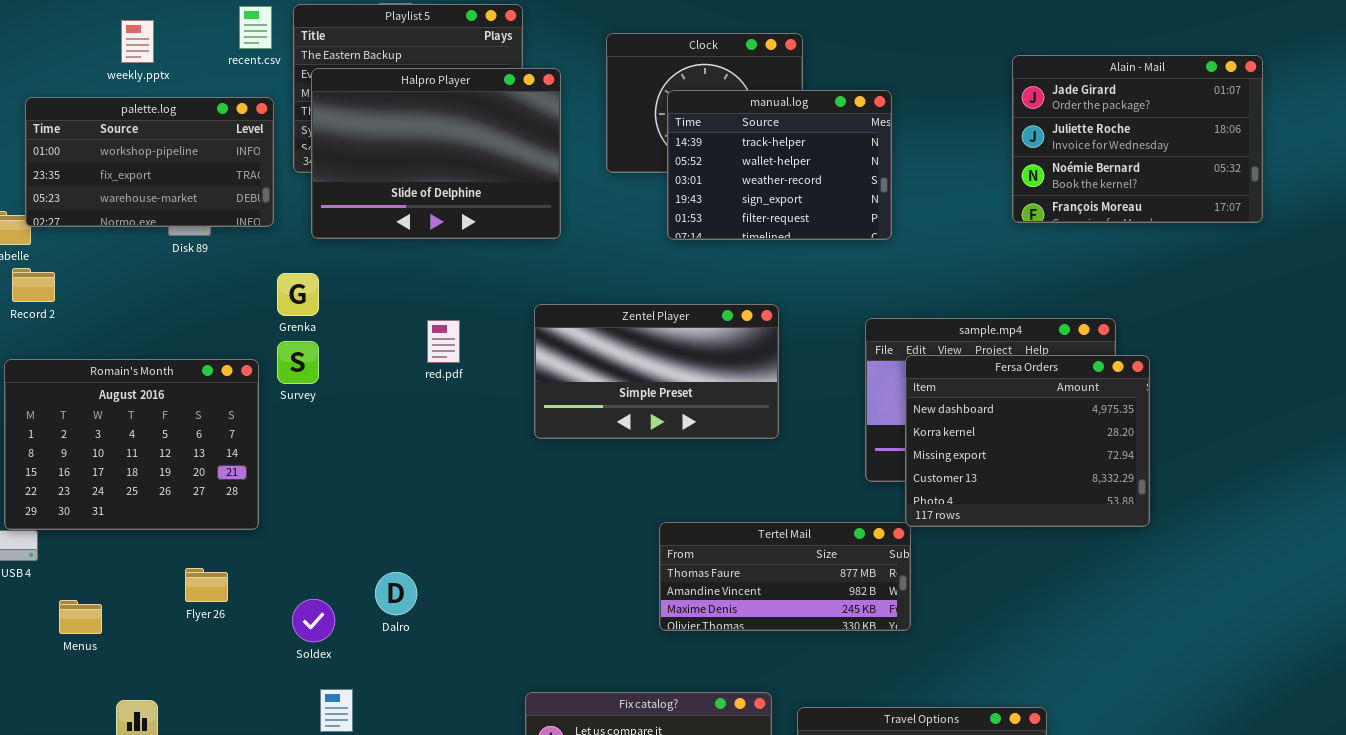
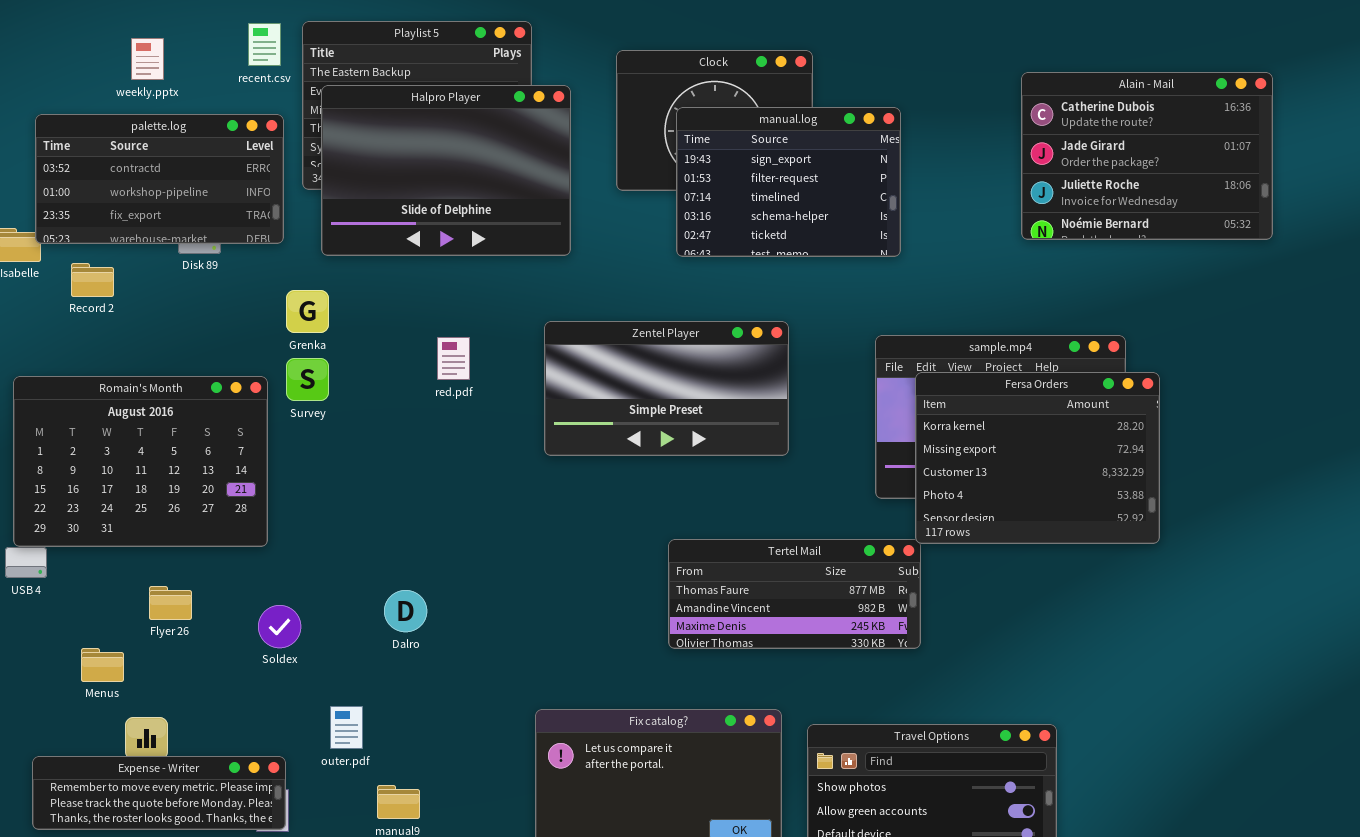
Alain - Mail: [1012,55,1263,223] -> [1021,72,1273,240], scrolled up 1 row
manual.log: [667,90,892,240] -> [676,107,901,257], scrolled down 3 rows
palette.log: [25,97,274,227] -> [35,114,284,244], scrolled up 1 row
Record 2: [12,268,55,302] -> [71,263,114,297], moved
Fersa Orders: [905,355,1150,527] -> [915,372,1160,544], scrolled down 1 row
Flyer 26: [185,568,228,602] -> [149,586,192,620], moved
Soldex: [292,599,335,642] -> [258,605,301,648], moved
Menus: [59,600,102,634] -> [81,648,124,682], moved

